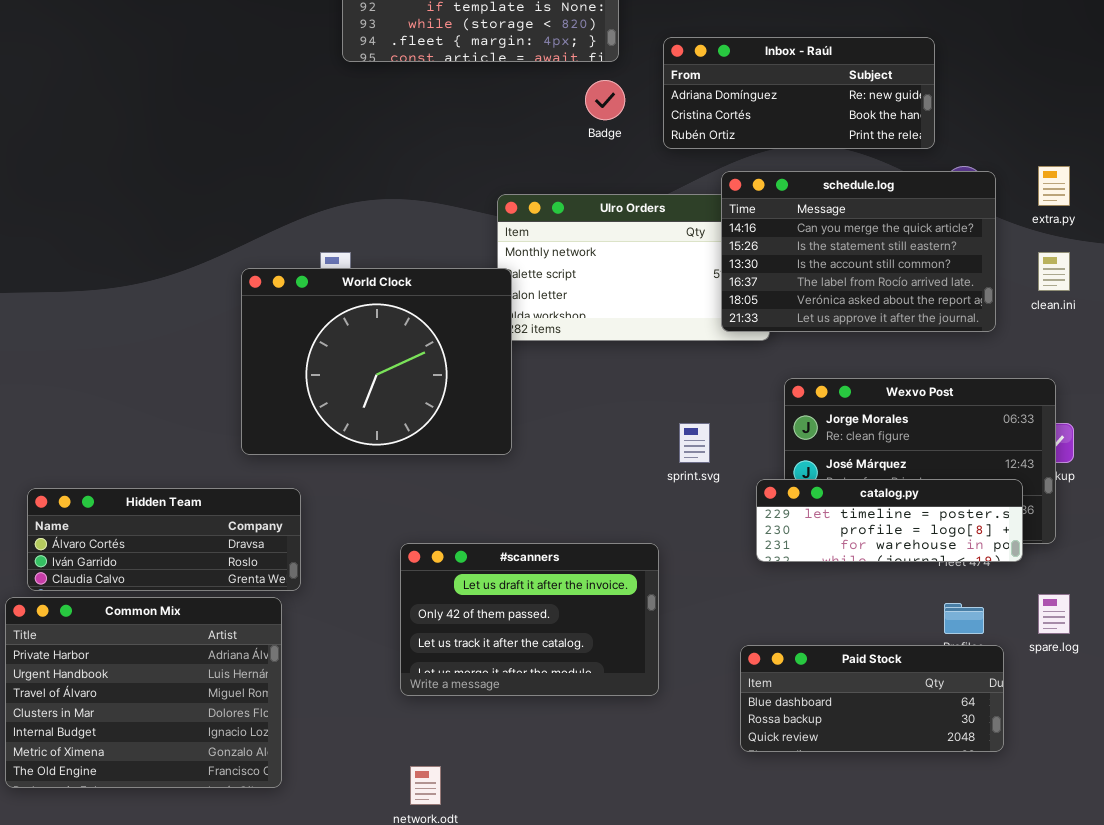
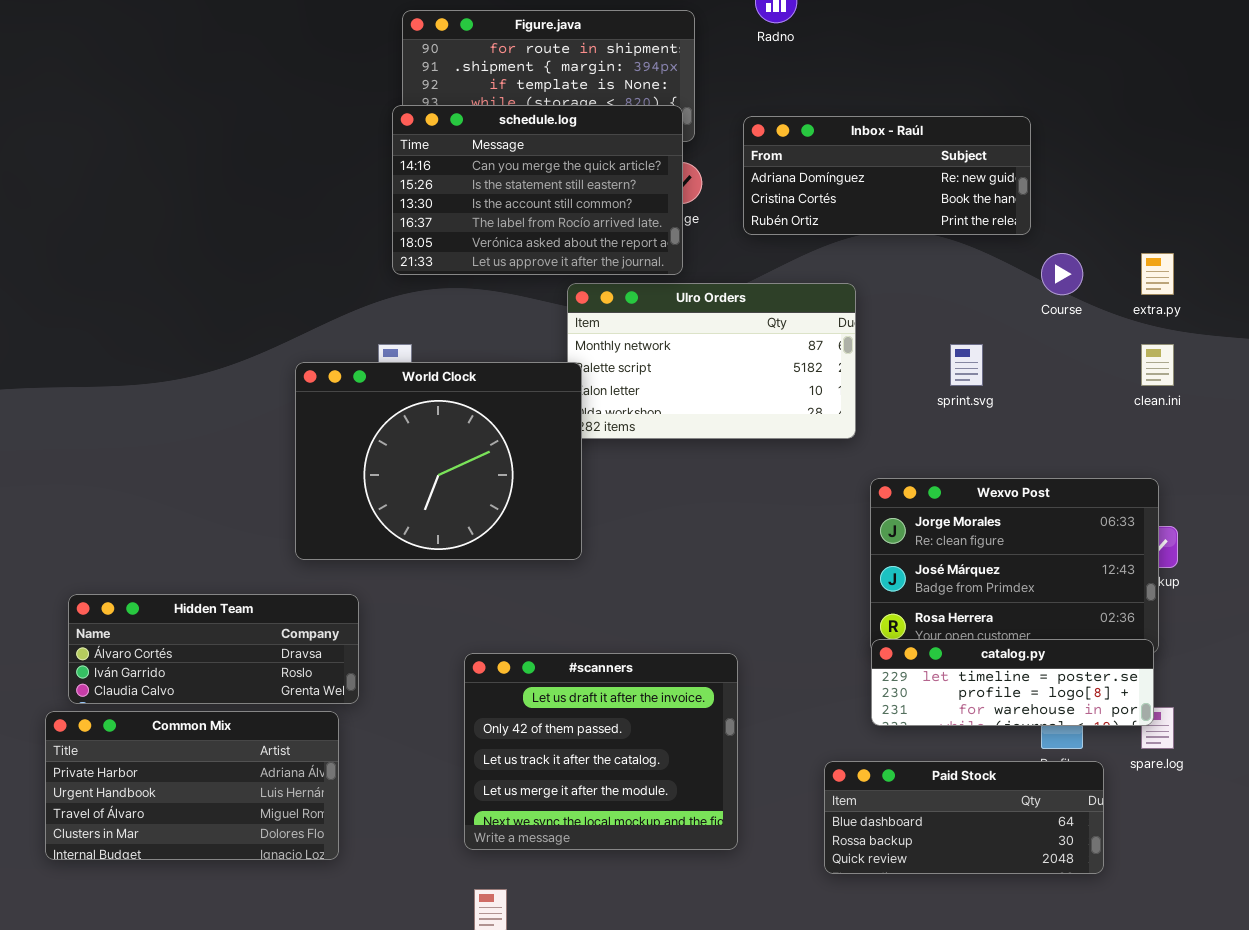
schedule.log: [721,171,996,332] -> [392,105,683,275], moved
sprint.svg: [679,423,710,463] -> [950,344,983,386], moved
catalog.py: [756,479,1023,562] -> [871,639,1154,726], moved
#scanners: [400,543,659,696] -> [464,653,738,850], resized
Common Mix: [5,597,282,788] -> [45,711,339,860], resized

